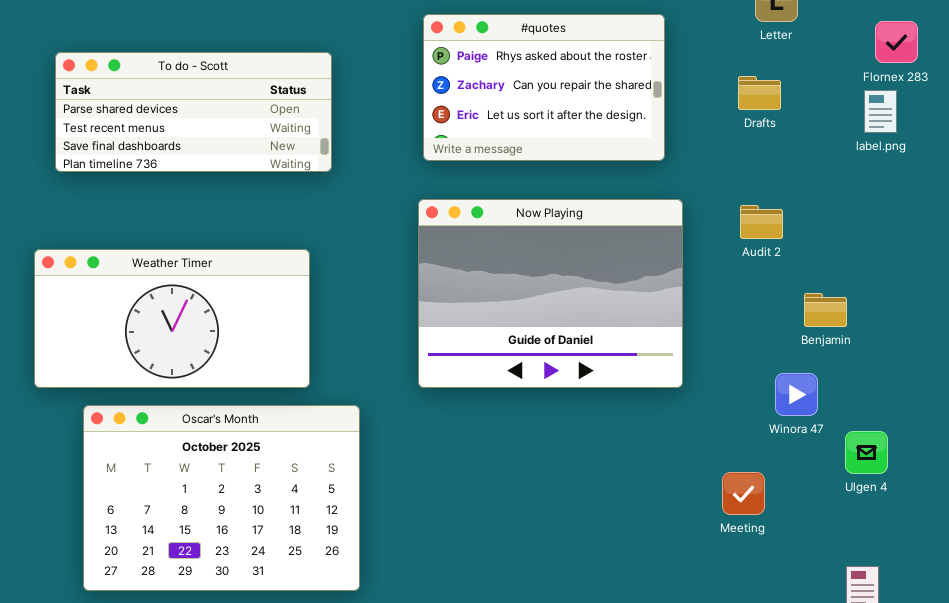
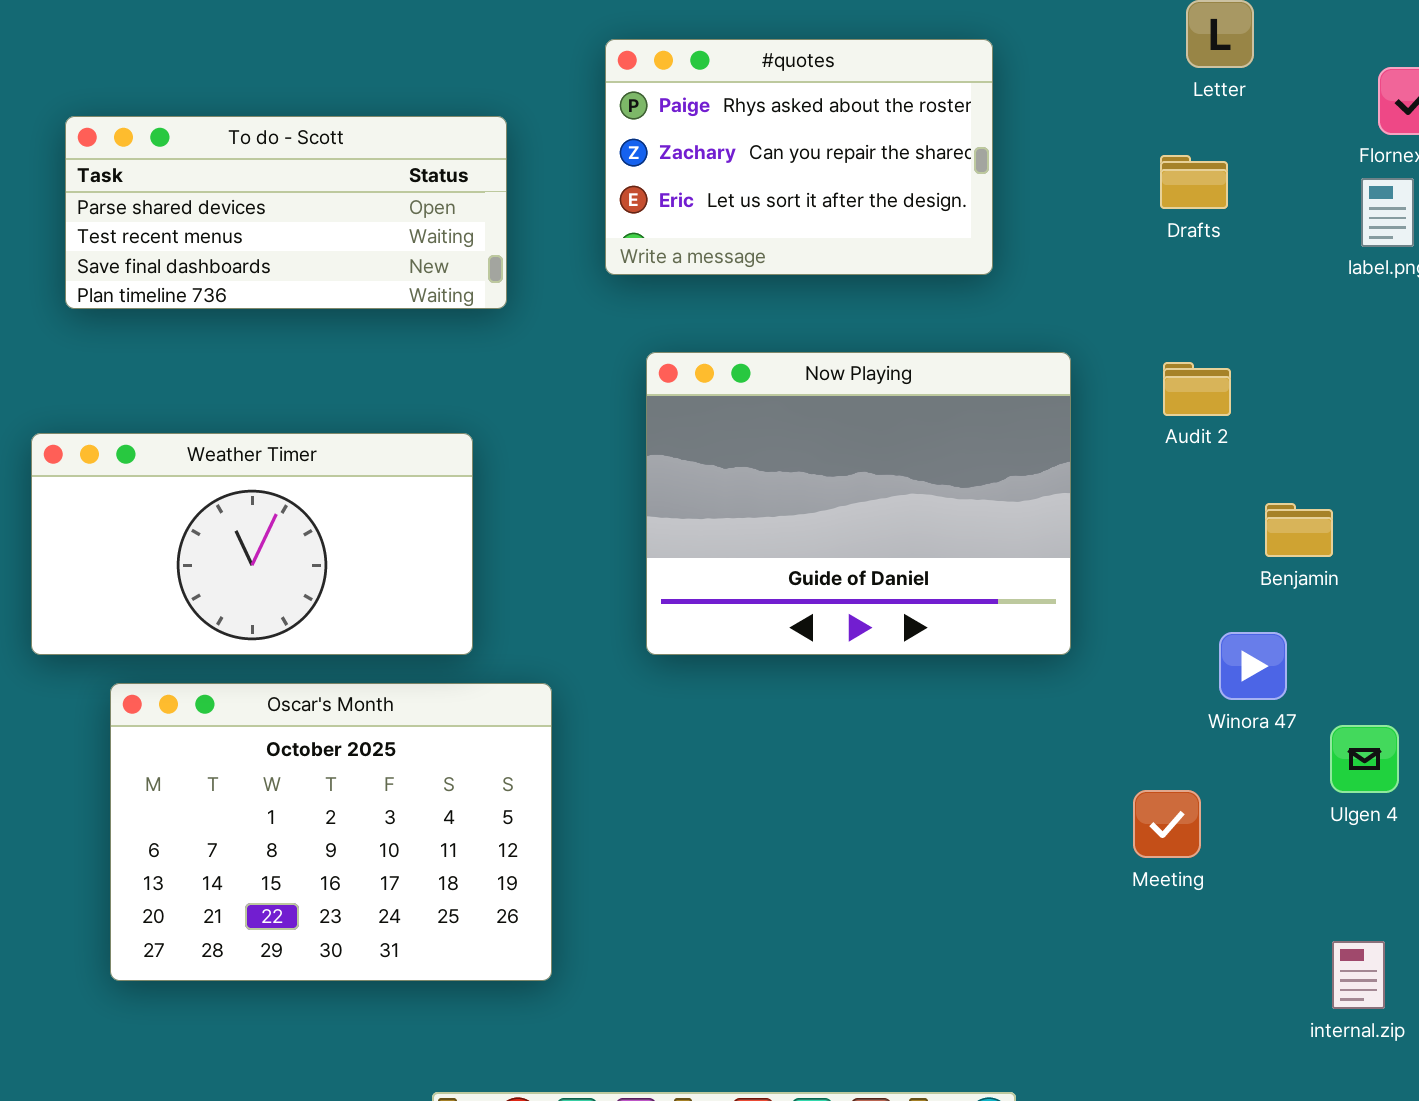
#quotes: [423,14,665,161] -> [605,39,993,275], moved

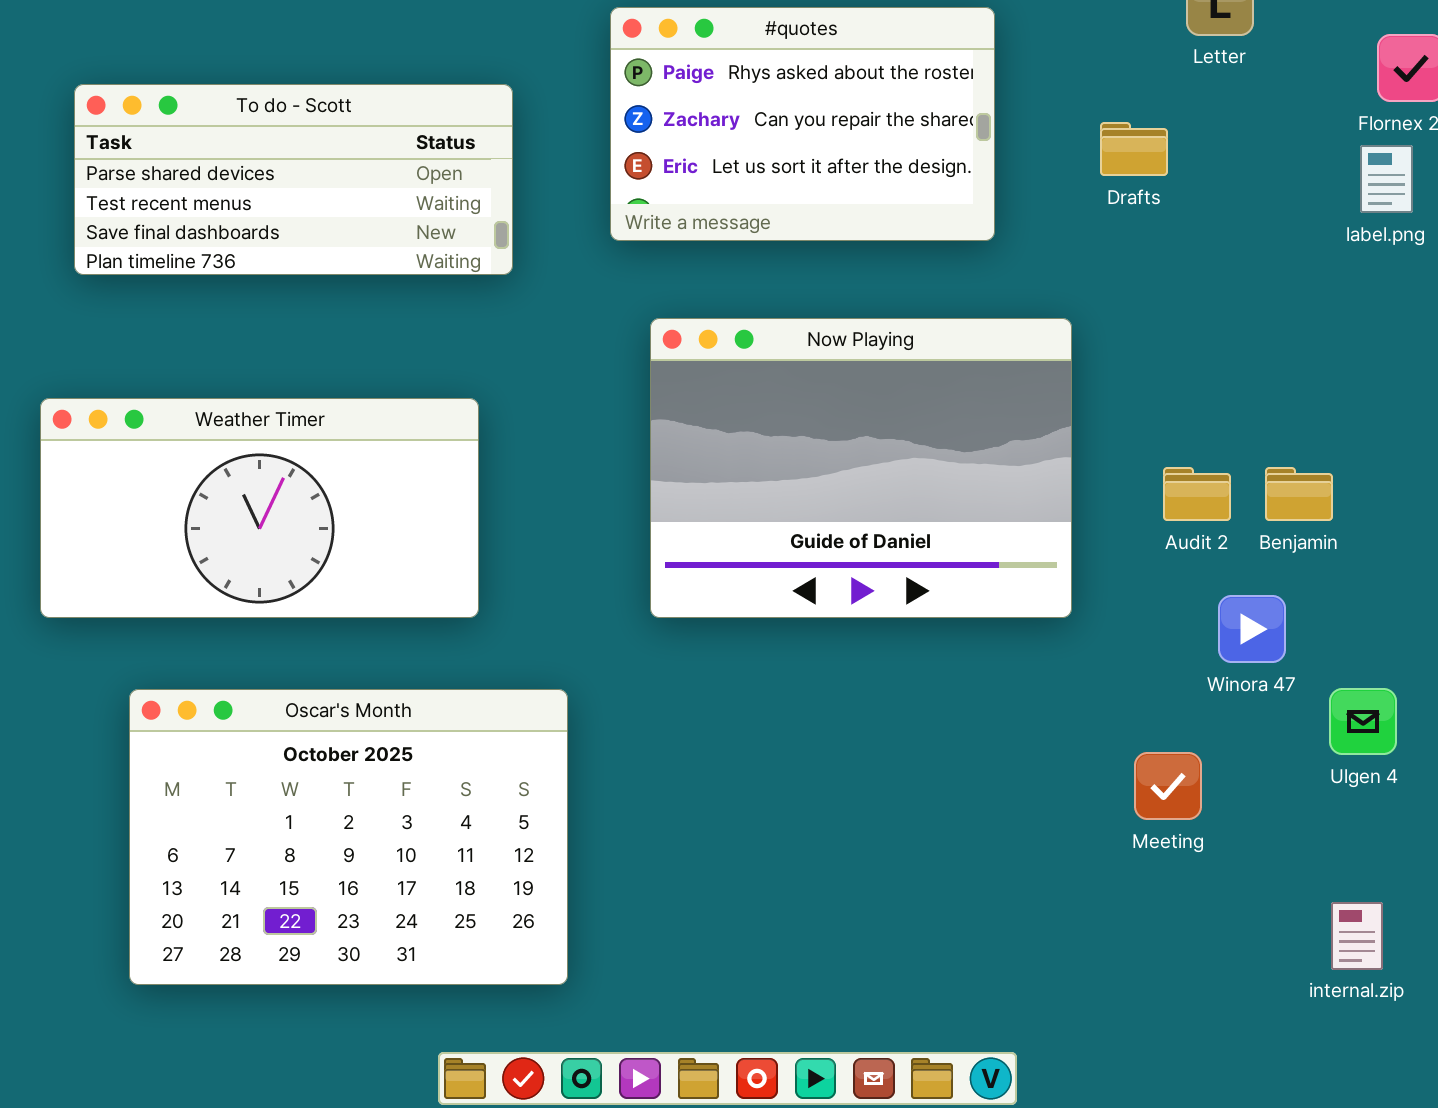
Drafts: [1160,155,1228,209] -> [1100,122,1168,176], moved
Audit 2: [1163,362,1231,416] -> [1163,467,1231,521], moved
Oscar's Month: [110,683,552,981] -> [129,689,568,985], moved

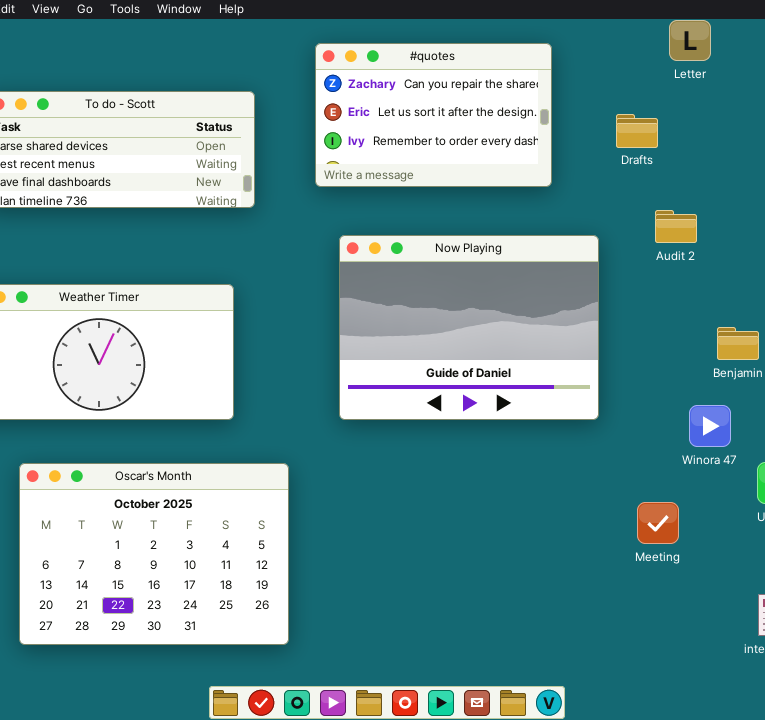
#quotes: [610,7,995,241] -> [315,43,552,187], scrolled down 1 row
Audit 2: [1163,467,1231,521] -> [655,210,697,243], moved

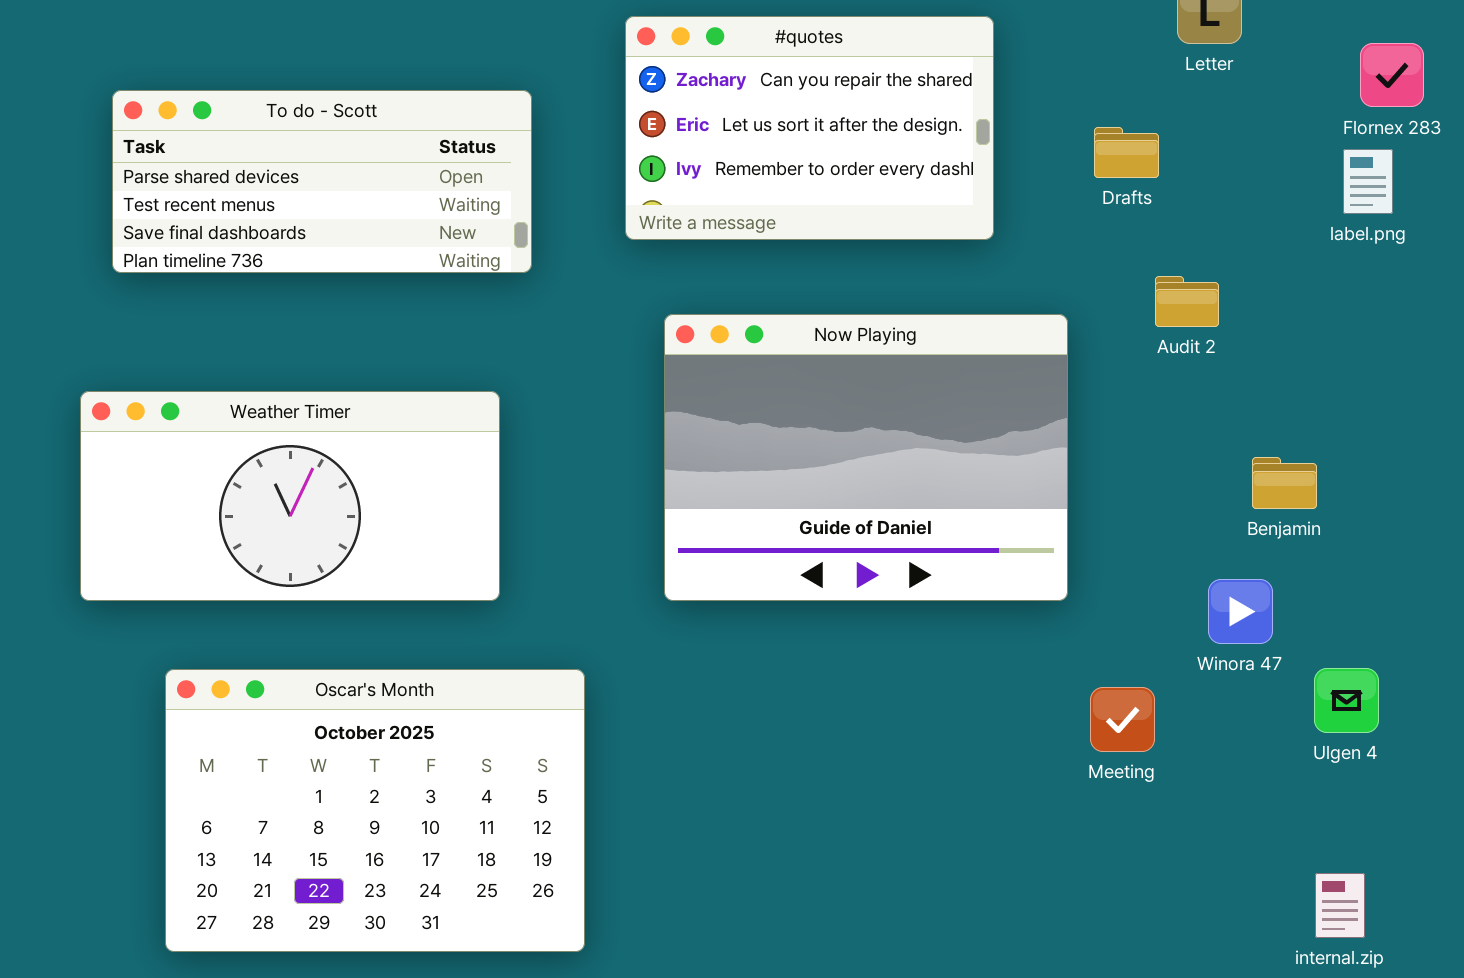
Meeting: [637,502,679,544] -> [1090,687,1155,752], moved

